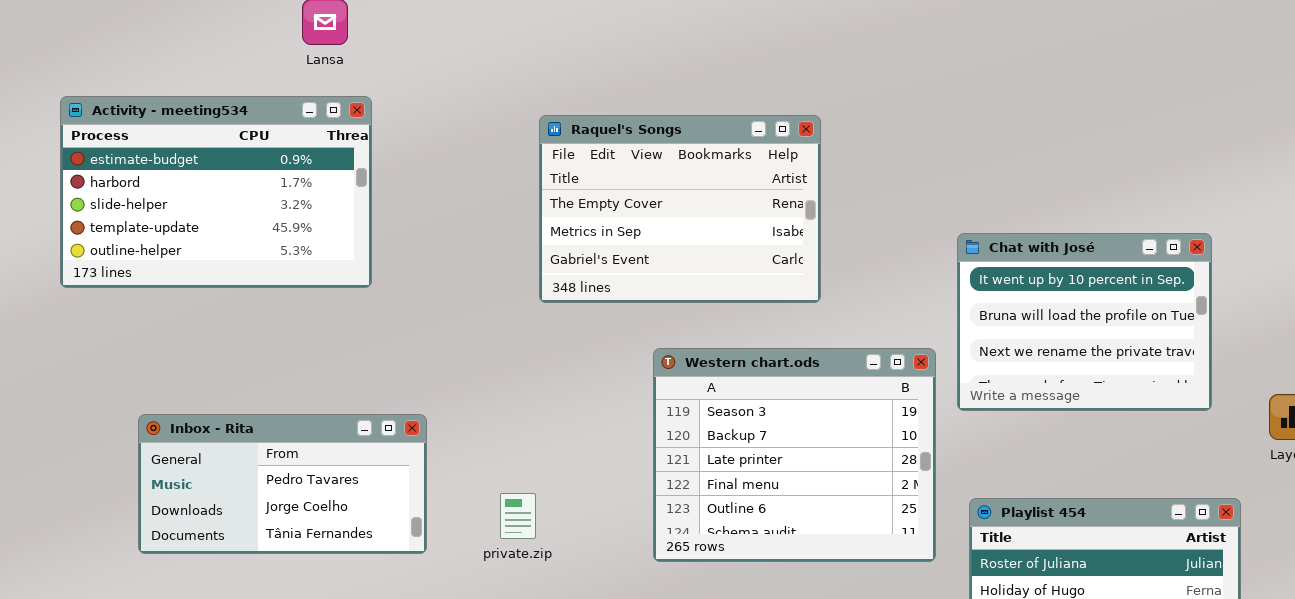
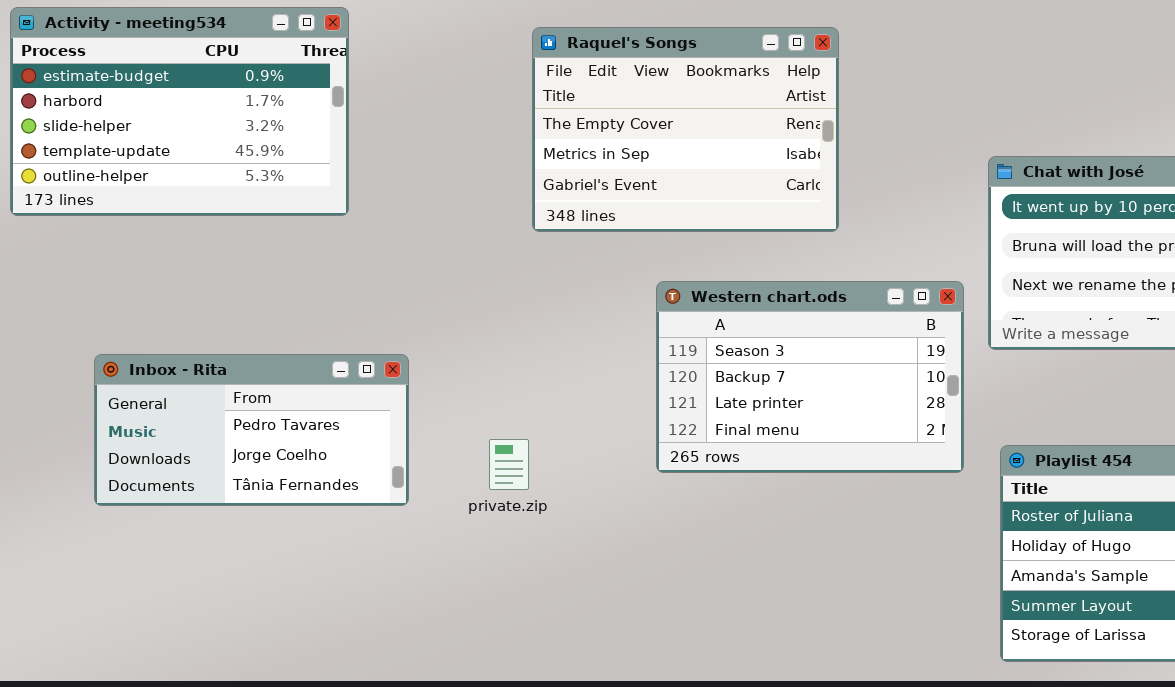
Western chart.ods: [653,348,936,562] -> [656,281,964,473], resized

